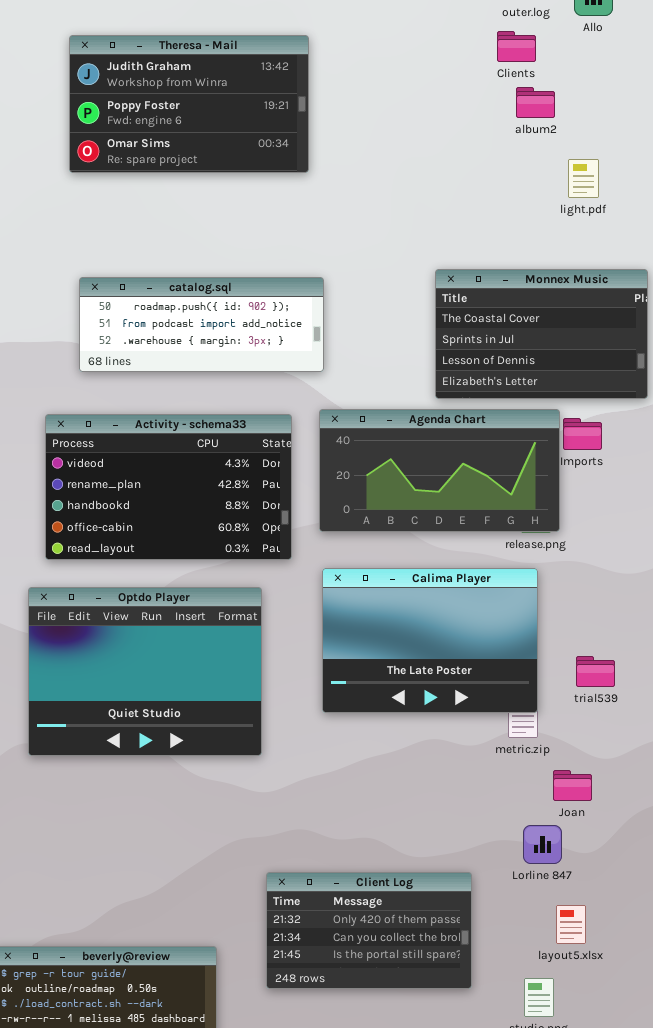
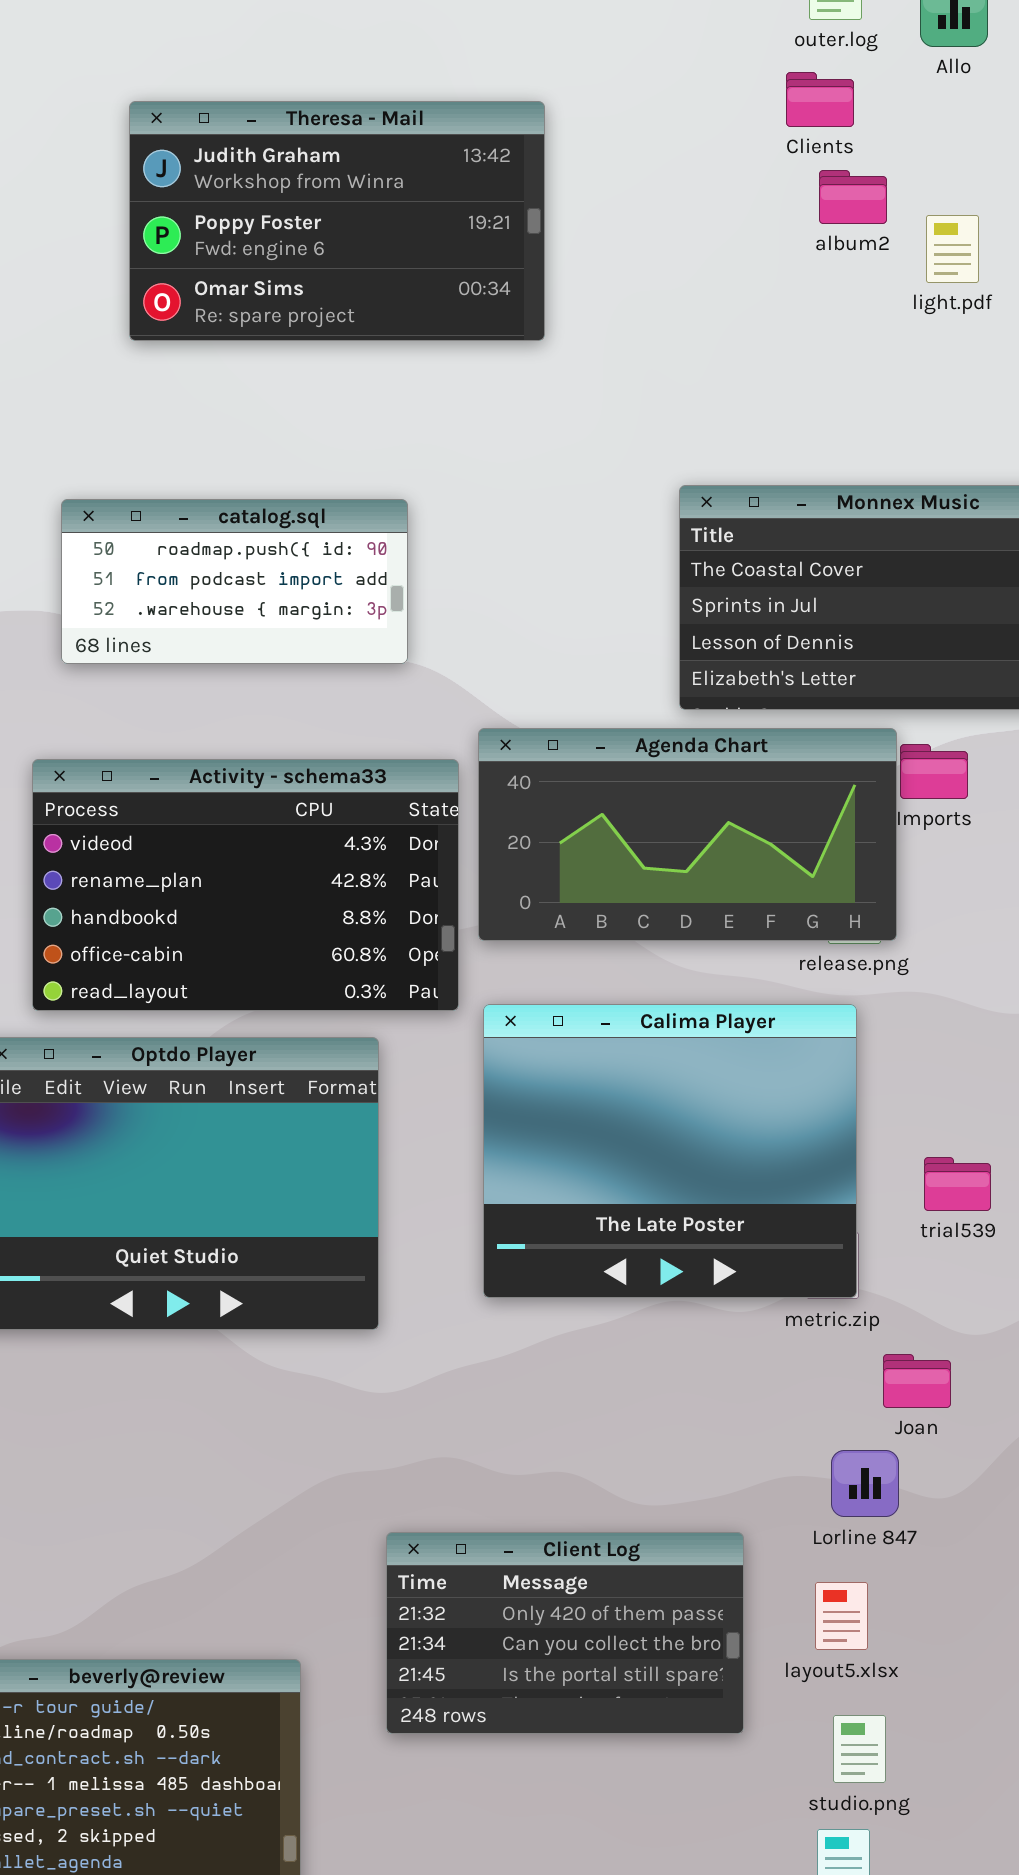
Theresa - Mail: [69,35,309,173] -> [129,101,545,341], moved
light.pdf: [568,159,599,198] -> [926,215,979,283], moved
catalog.sql: [79,277,324,372] -> [61,499,408,664], resized
Activity - schema33: [45,414,292,560] -> [32,759,459,1011], moved
Calima Player: [322,568,538,713] -> [483,1004,857,1298], resized
layout5.xlsx: [556,905,586,944] -> [815,1582,868,1650], moved

